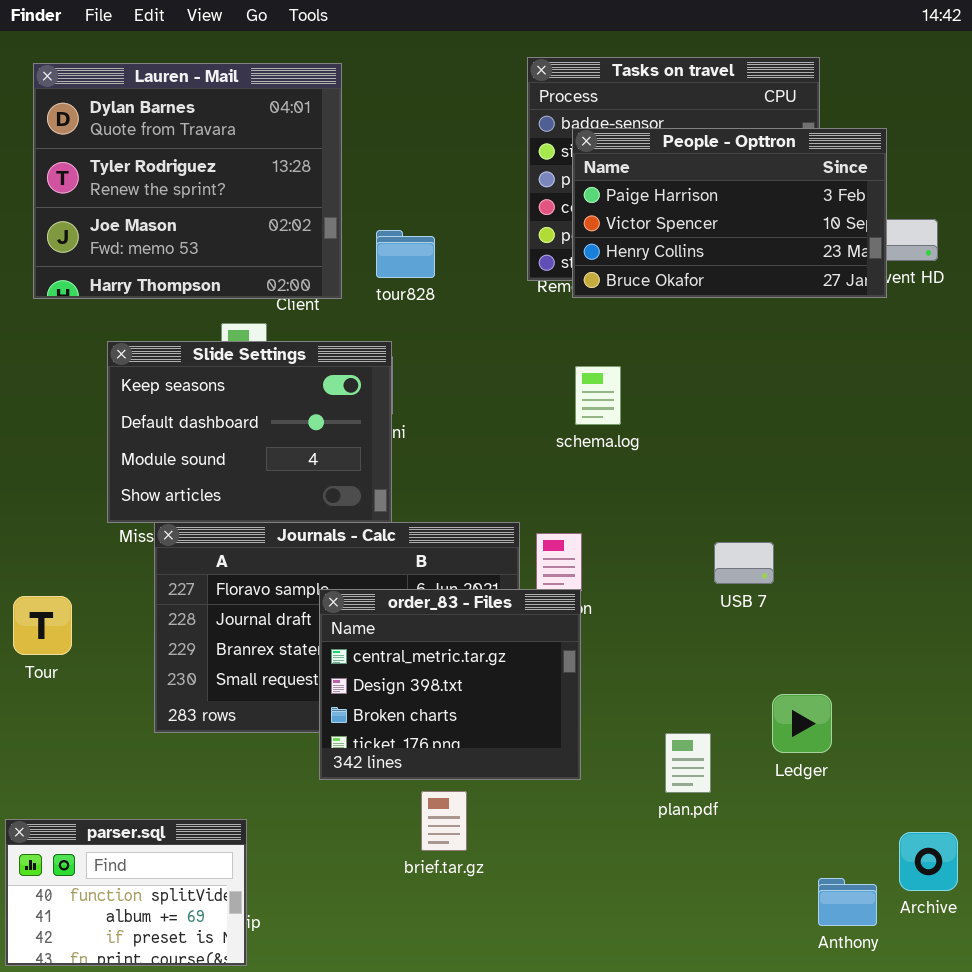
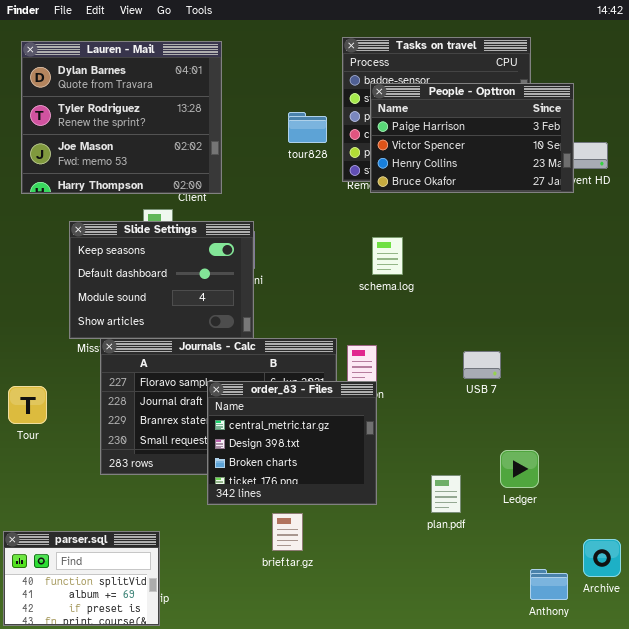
tour828: [376,230,435,278] -> [288,112,327,143], moved

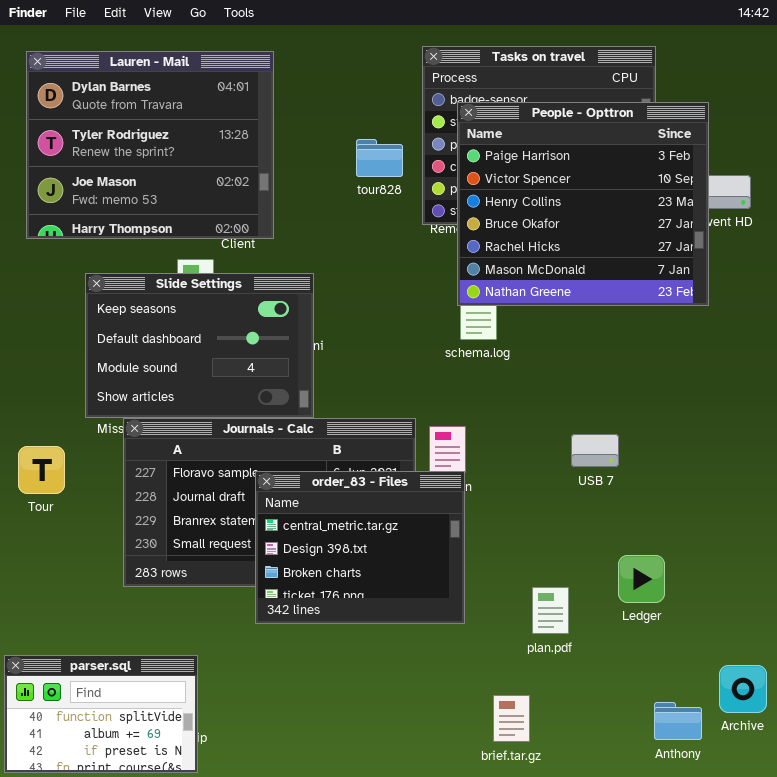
People - Opttron: [370,83,574,193] -> [457,102,709,306], resized
Tour: [8,386,47,424] -> [18,446,65,494], moved
brief.tar.gz: [272,513,303,551] -> [493,695,530,742], moved

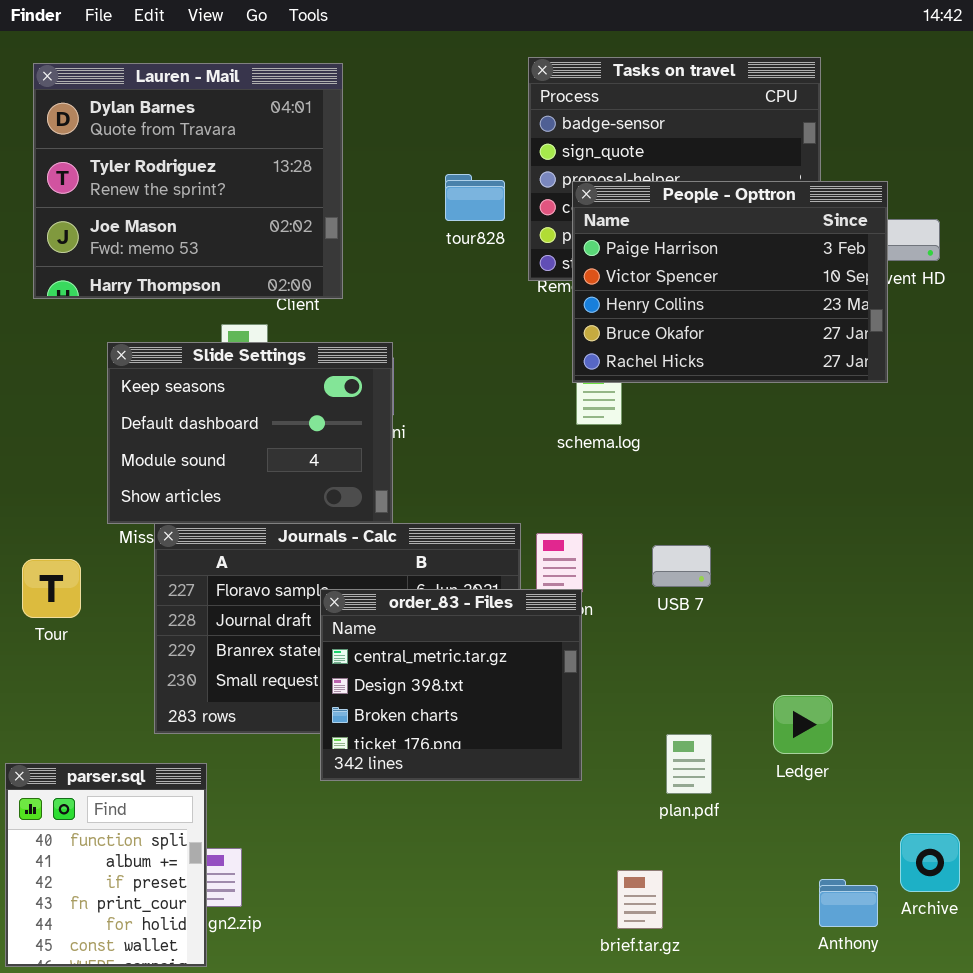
People - Opttron: [457,102,709,306] -> [572,181,888,383], resized
USB 7: [571,434,619,467] -> [652,545,711,587], moved
parser.sql: [4,655,198,773] -> [5,763,207,967], resized

